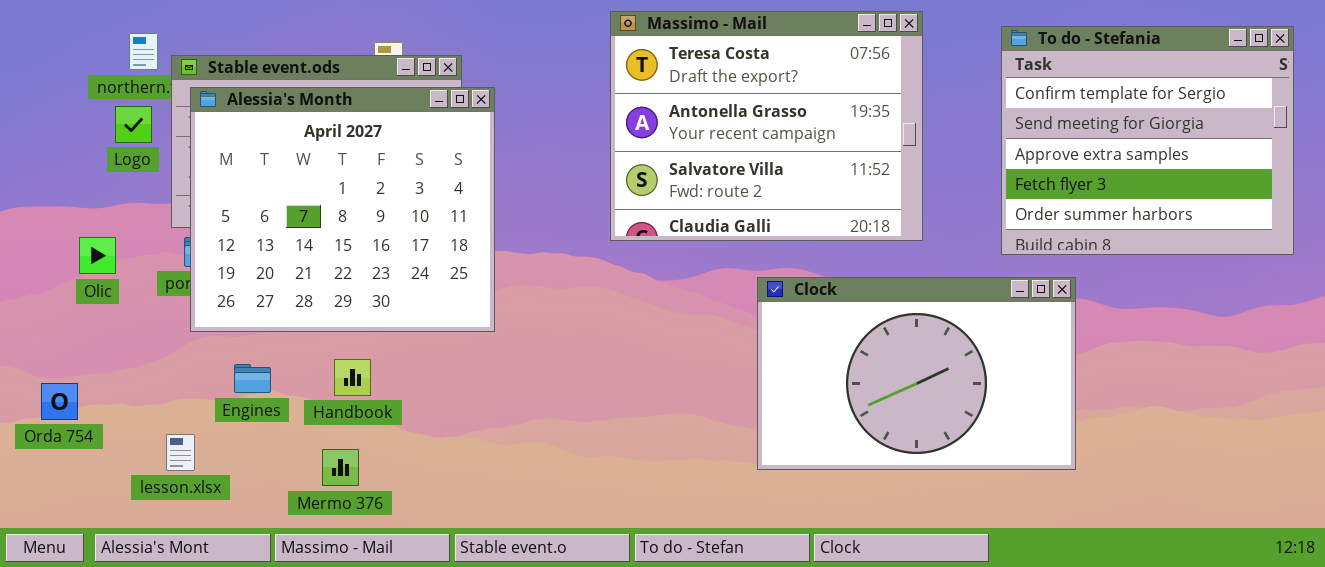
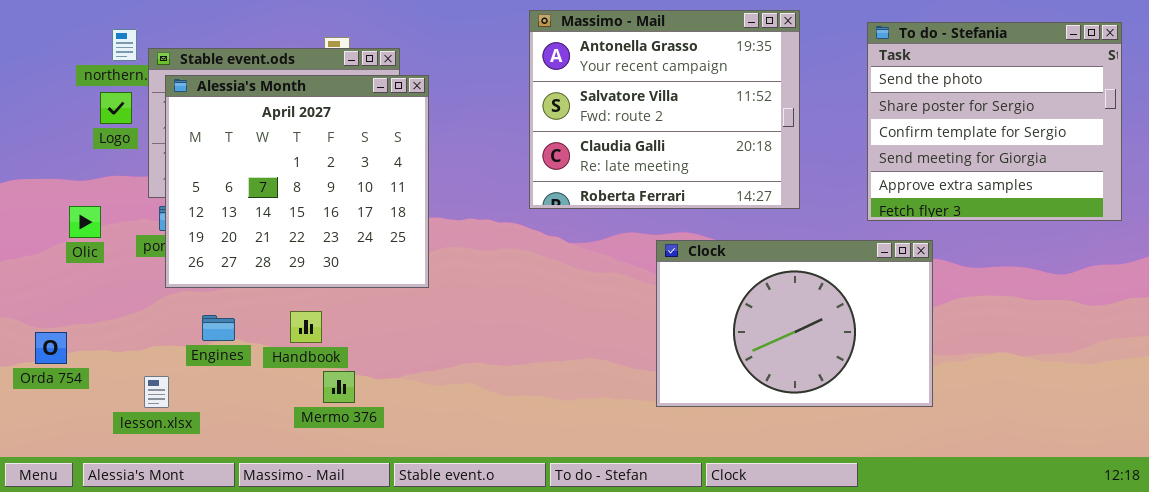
Massimo - Mail: [610,11,923,241] -> [529,10,800,209], scrolled down 1 row
To do - Stefania: [1001,26,1294,255] -> [867,22,1122,221], scrolled up 2 rows
Mermo 376: [322,449,359,486] -> [323,371,355,403], moved

